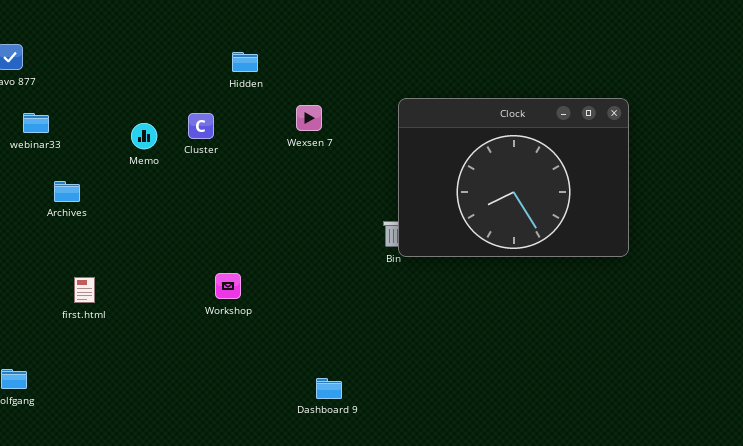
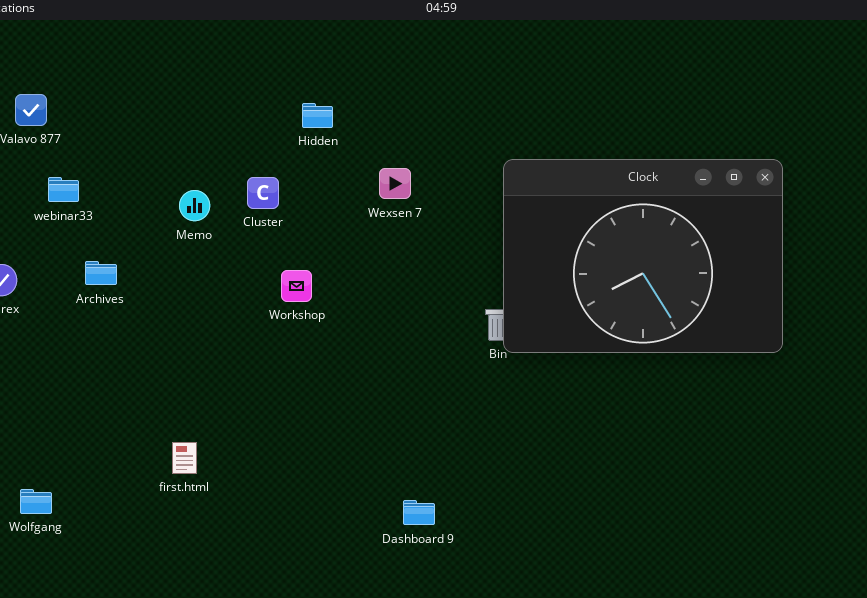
Workshop: [215,273,241,299] -> [281,270,312,302], moved
first.html: [74,277,95,303] -> [172,442,197,474], moved

